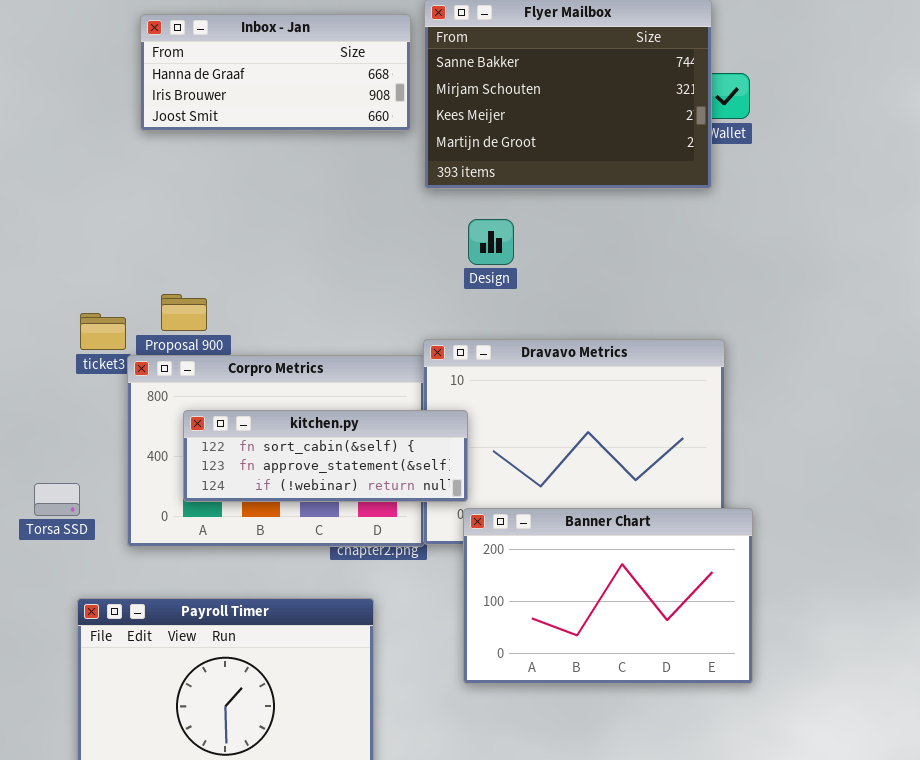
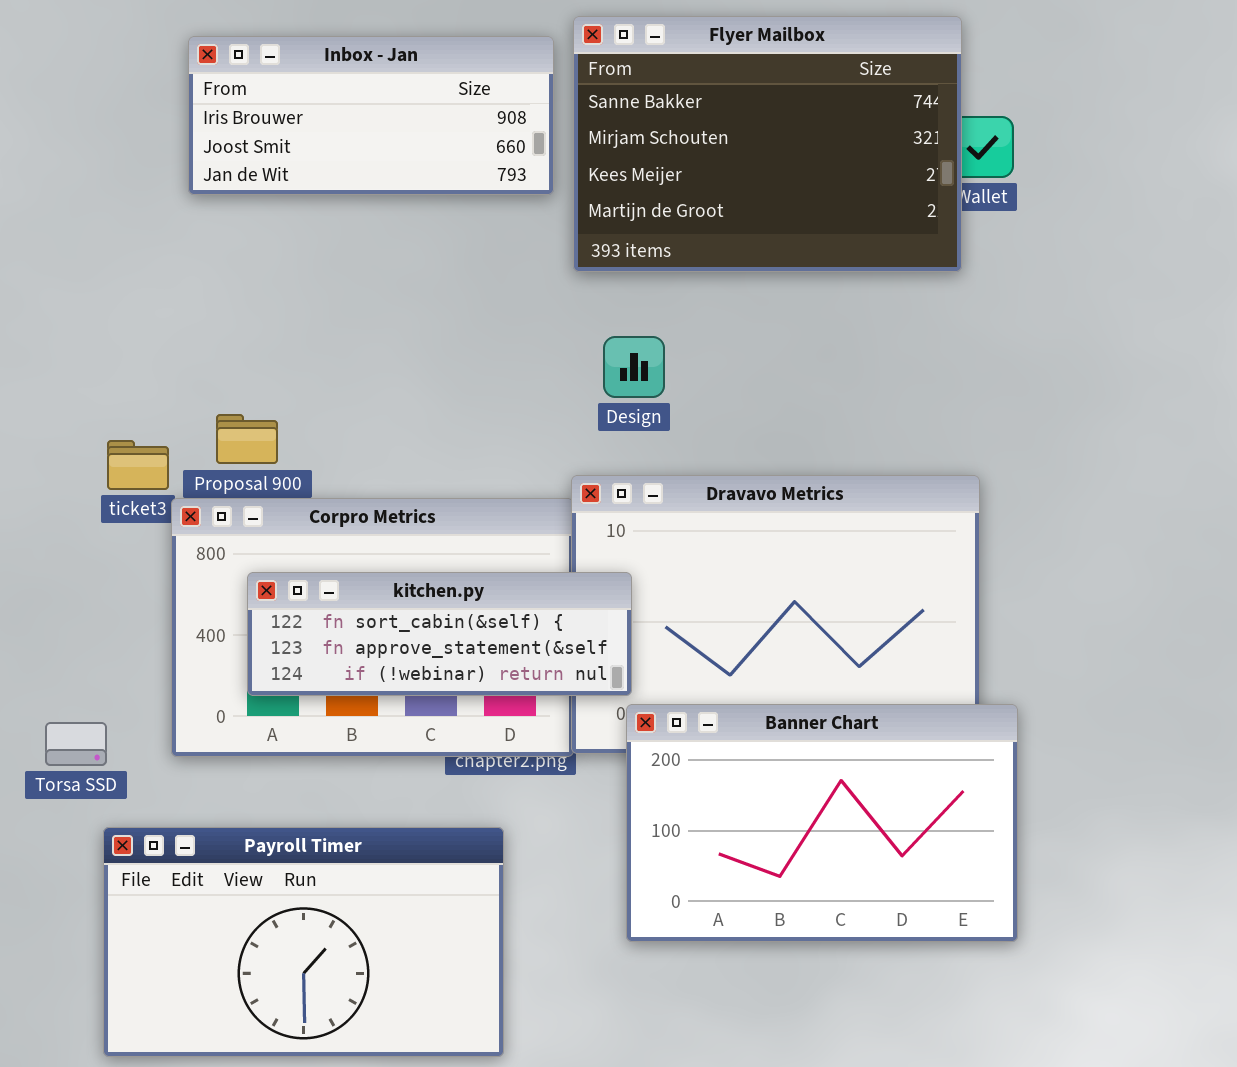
Inbox - Jan: [140,14,411,131] -> [188,36,554,195], scrolled down 1 row
Design: [468,219,514,265] -> [603,336,665,398], moved
Torsa SSD: [34,483,80,516] -> [45,722,107,766], moved

